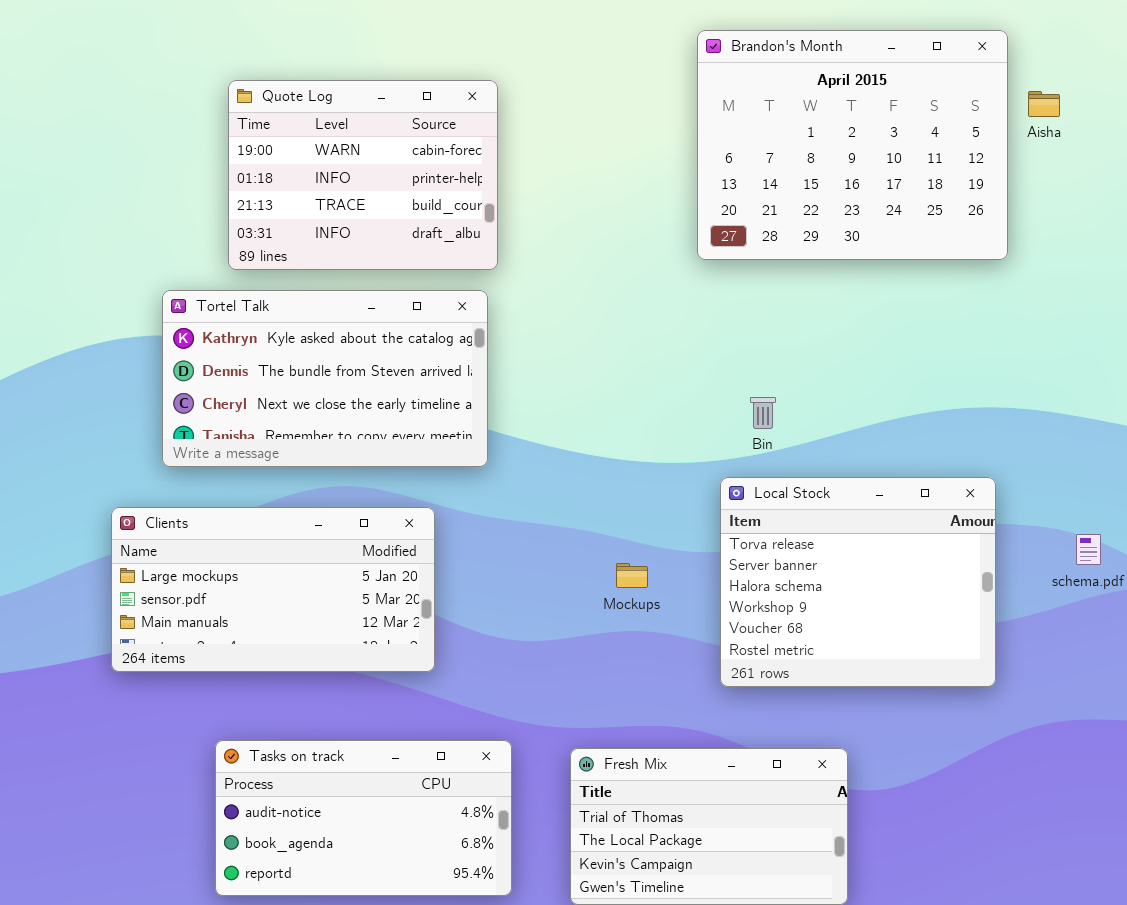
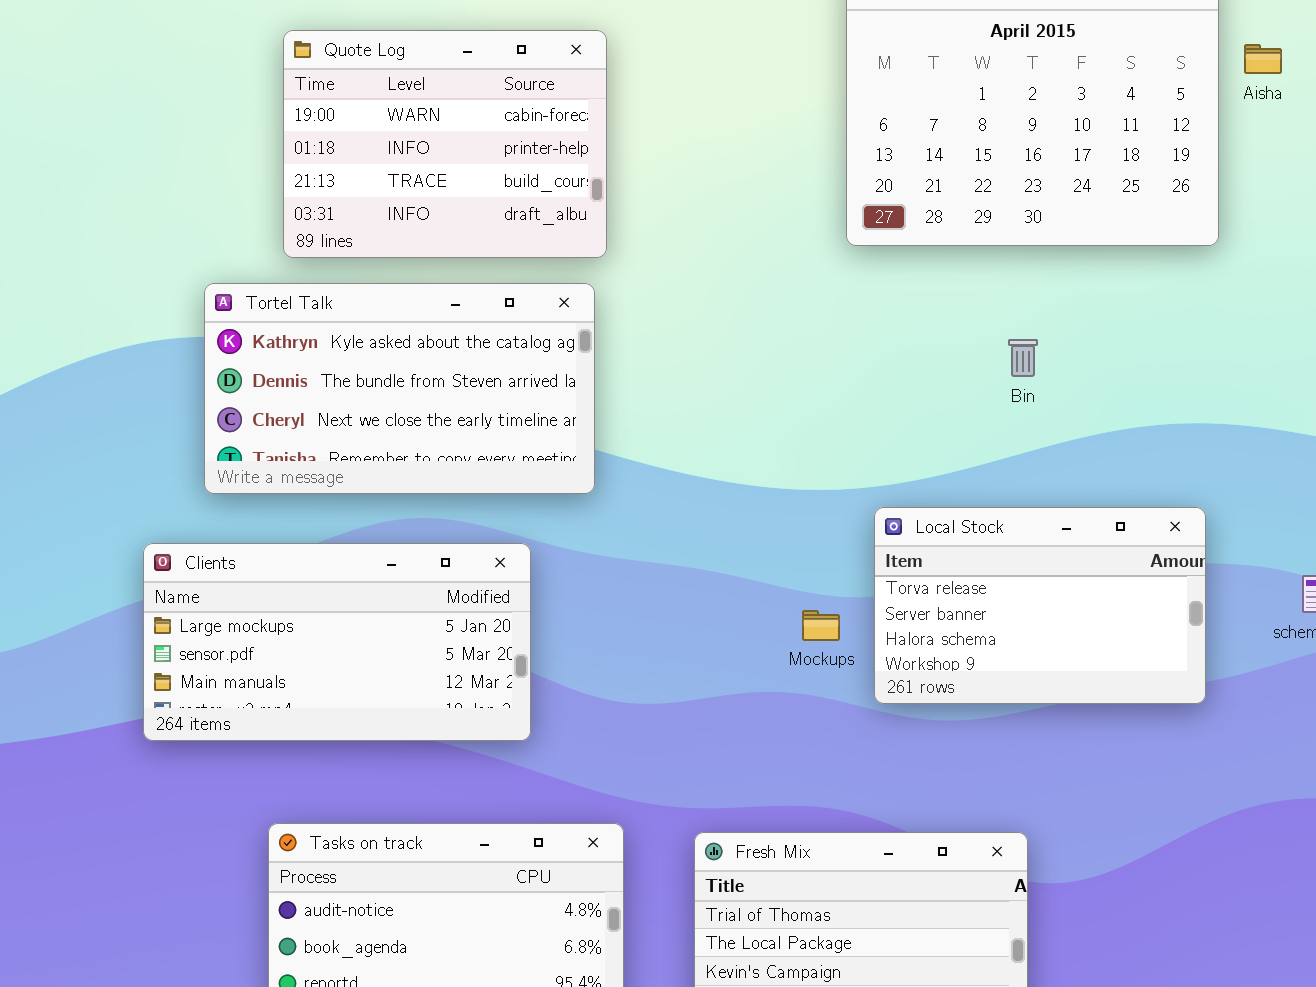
Bin: [750,397,776,429] -> [1008,339,1038,377], moved
Local Stock: [720,477,996,687] -> [874,507,1206,704], resized
Mockups: [616,563,648,588] -> [802,610,840,641], moved

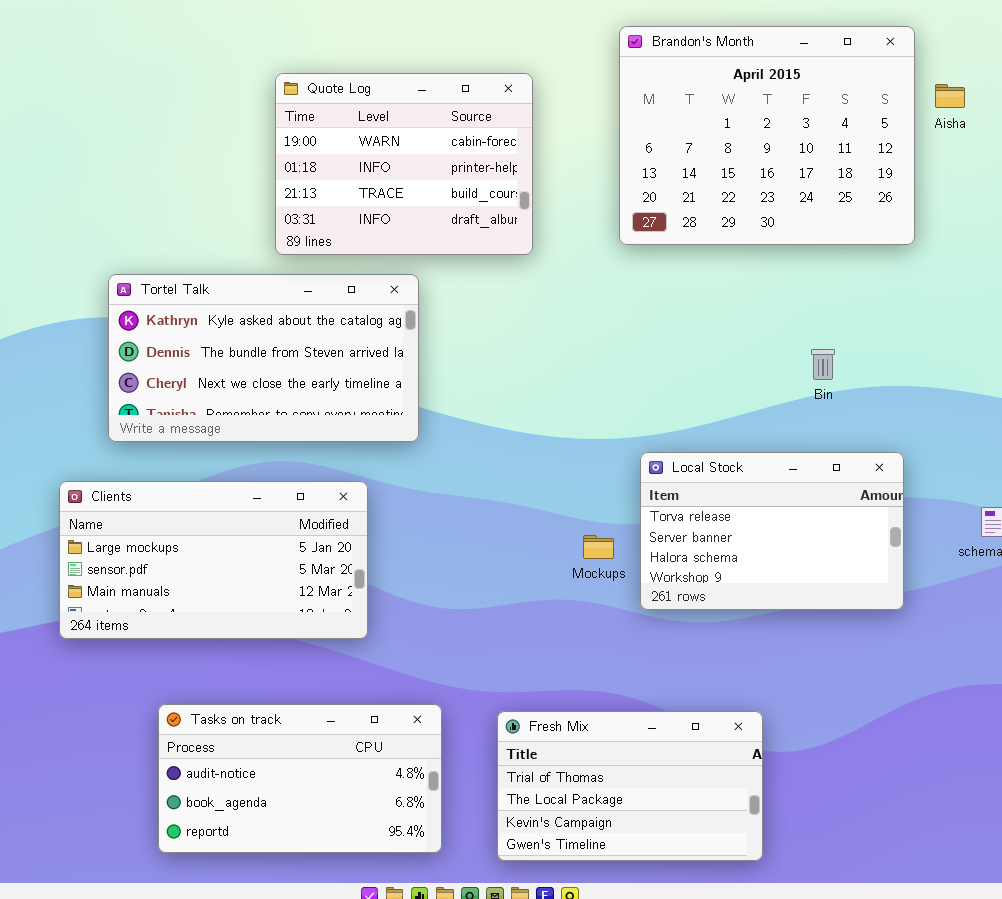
Quote Log: [283,30,607,258] -> [275,73,533,255], moved
Bin: [1008,339,1038,377] -> [811,349,835,380], moved

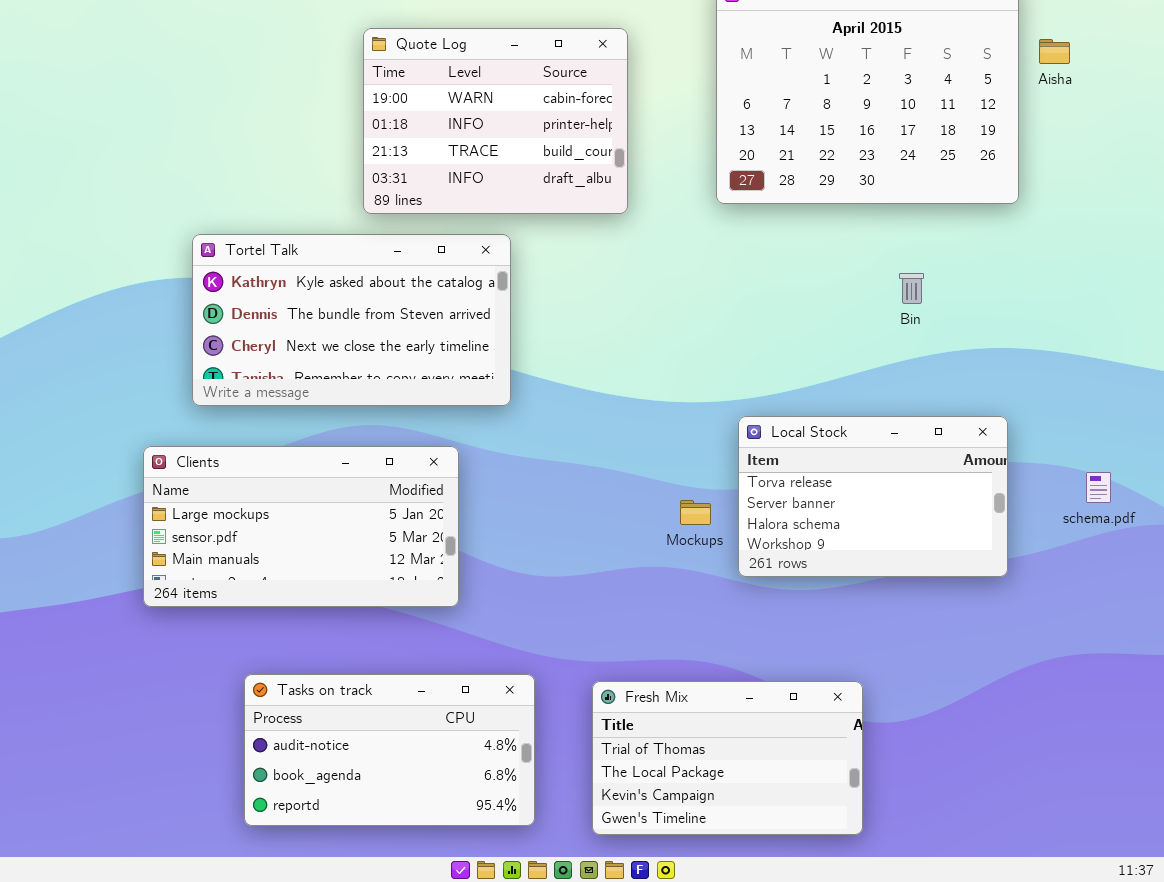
Bin: [811,349,835,380] -> [899,273,924,304], moved

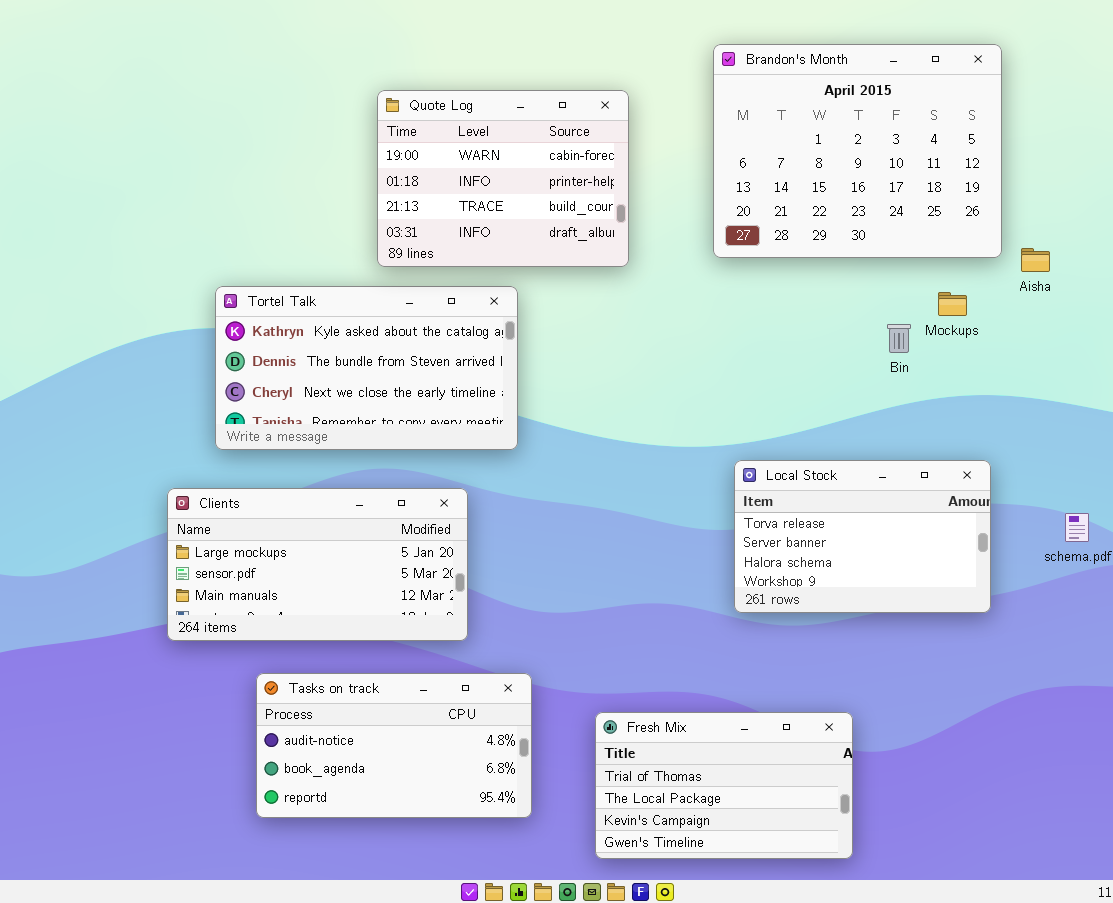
Aisha: [1039,39,1070,64] -> [1021,248,1050,272], moved
Mockups: [680,500,711,525] -> [938,292,967,316], moved
Tasks on track: [244,674,535,826] -> [256,673,532,818], moved

